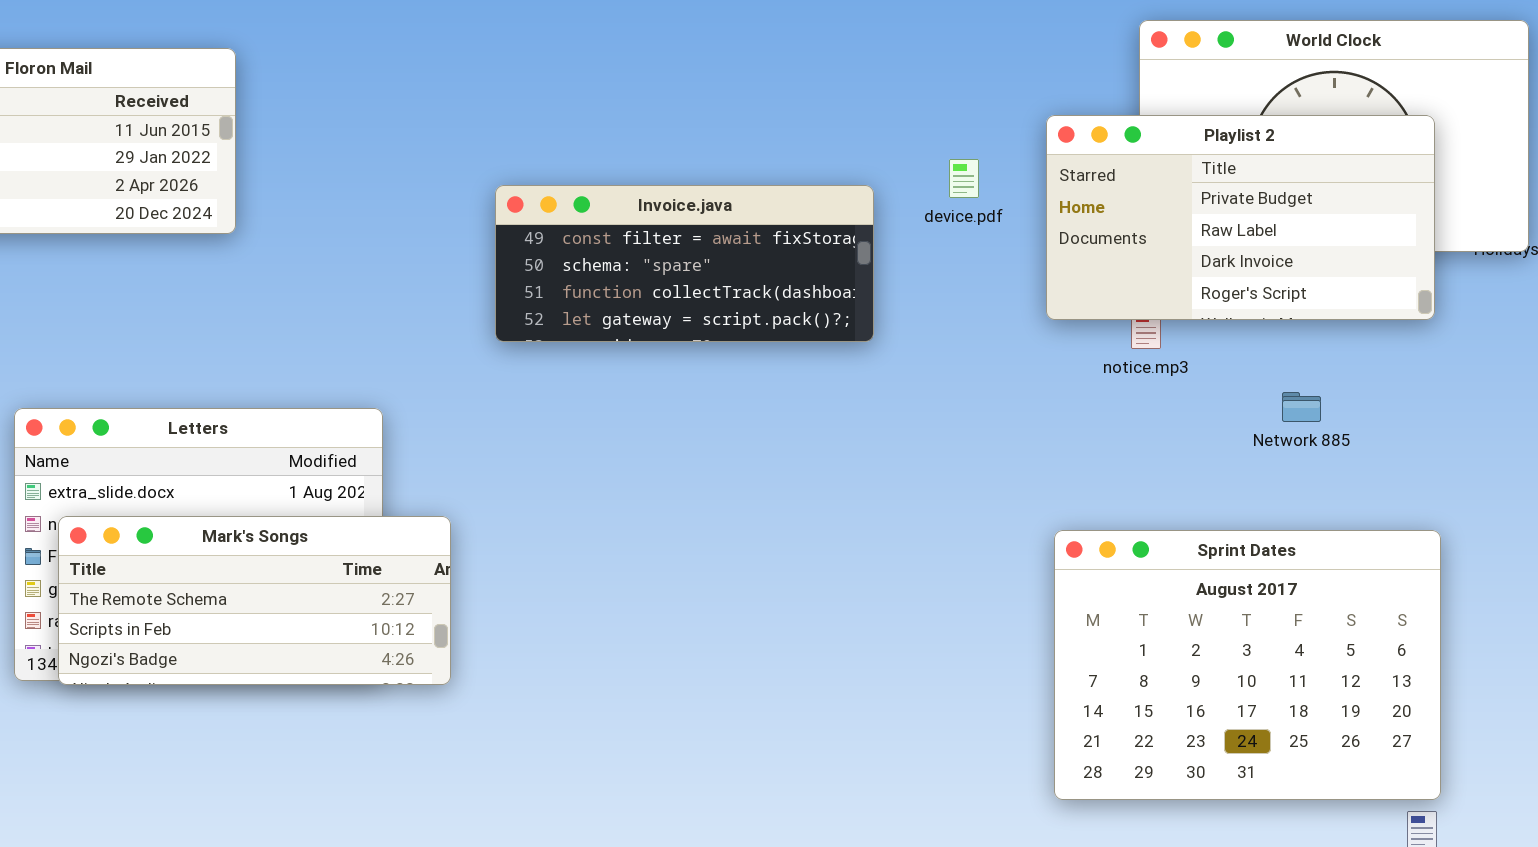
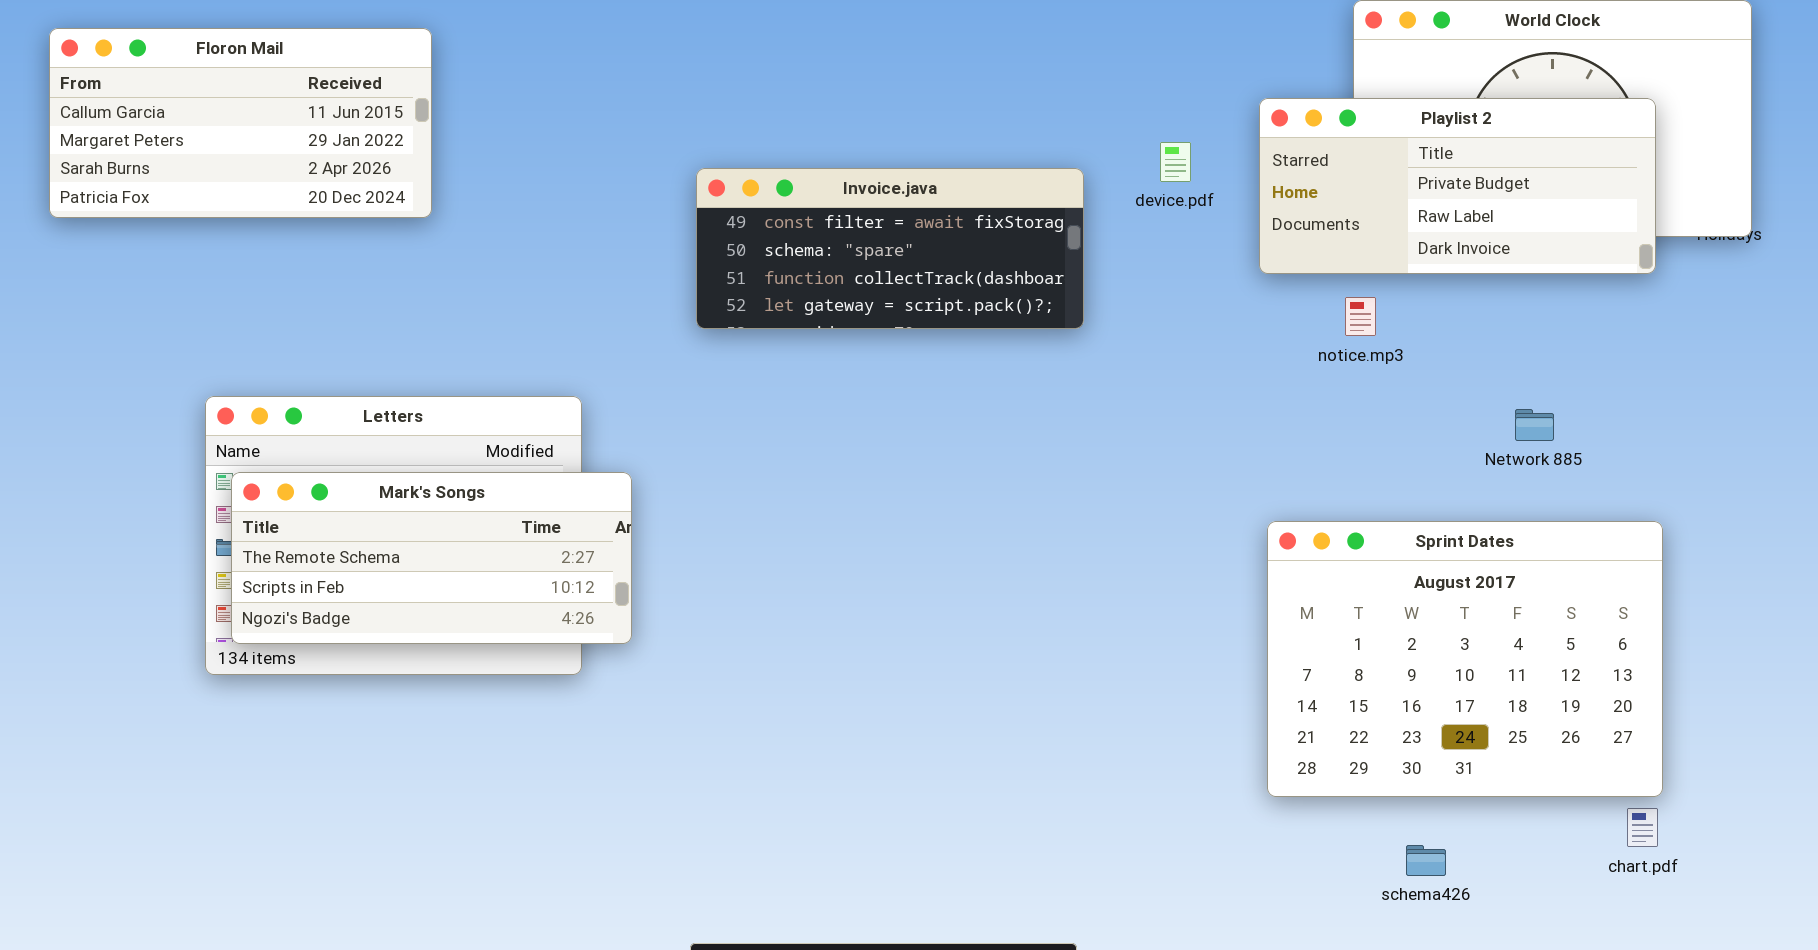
Playlist 2: [1046,115,1435,320] -> [1259,98,1656,274], resized
Network 885: [1282,392,1321,422] -> [1515,409,1554,441], moved
Mark's Songs: [58,516,451,685] -> [231,472,632,644], moved

